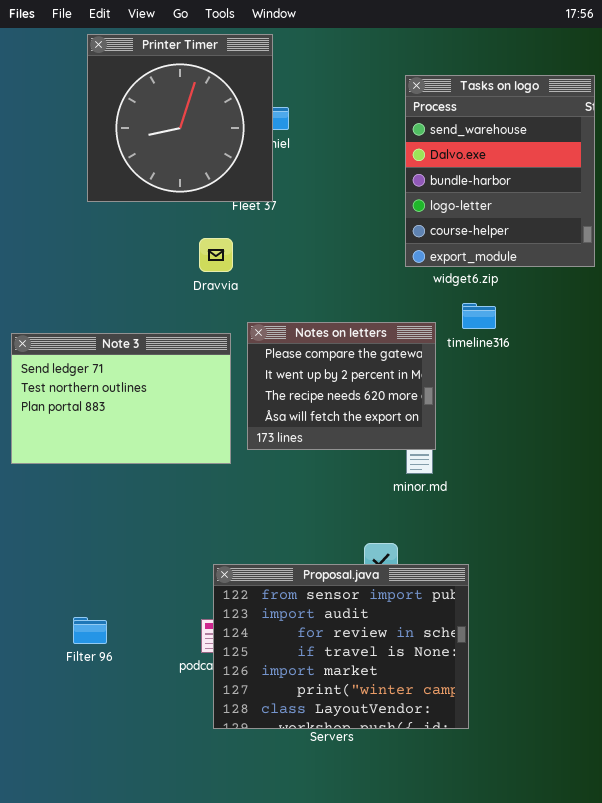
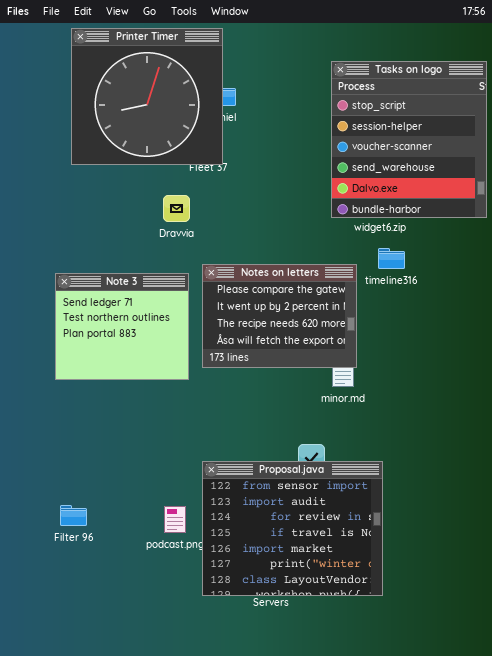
Tasks on logo: [405,75,595,267] -> [331,61,487,218], scrolled up 3 rows
Note 3: [11,333,231,464] -> [55,273,189,380], resized
Proposal.java: [213,564,469,729] -> [202,461,383,596], resized

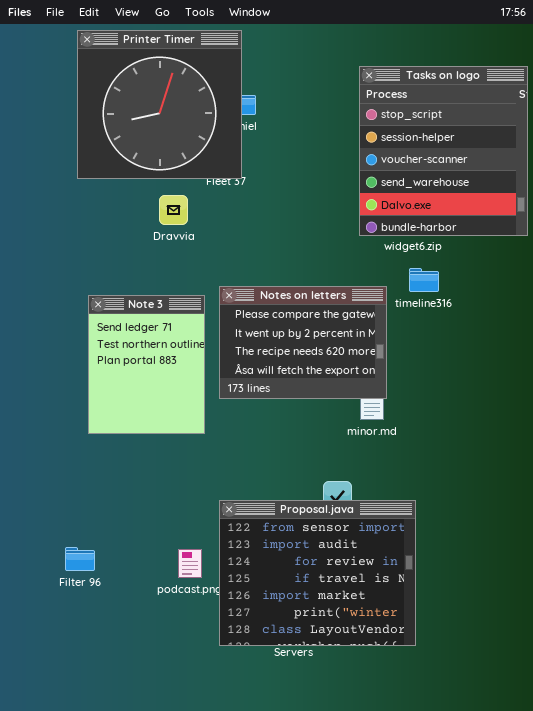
Dravvia: [163,195,190,222] -> [159,195,188,225], moved
Note 3: [55,273,189,380] -> [88,295,205,434], resized

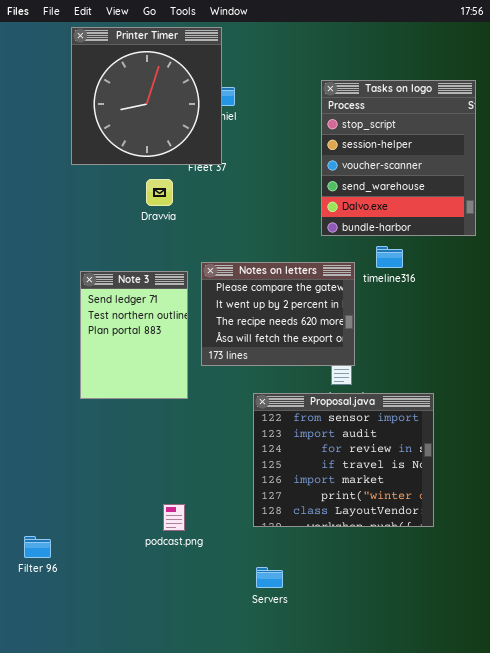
Tasks on logo: [359,66,528,236] -> [321,80,476,236], moved
Proposal.java: [219,500,416,646] -> [253,393,434,527], moved
Filter 96: [65,547,95,571] -> [24,536,51,558], moved

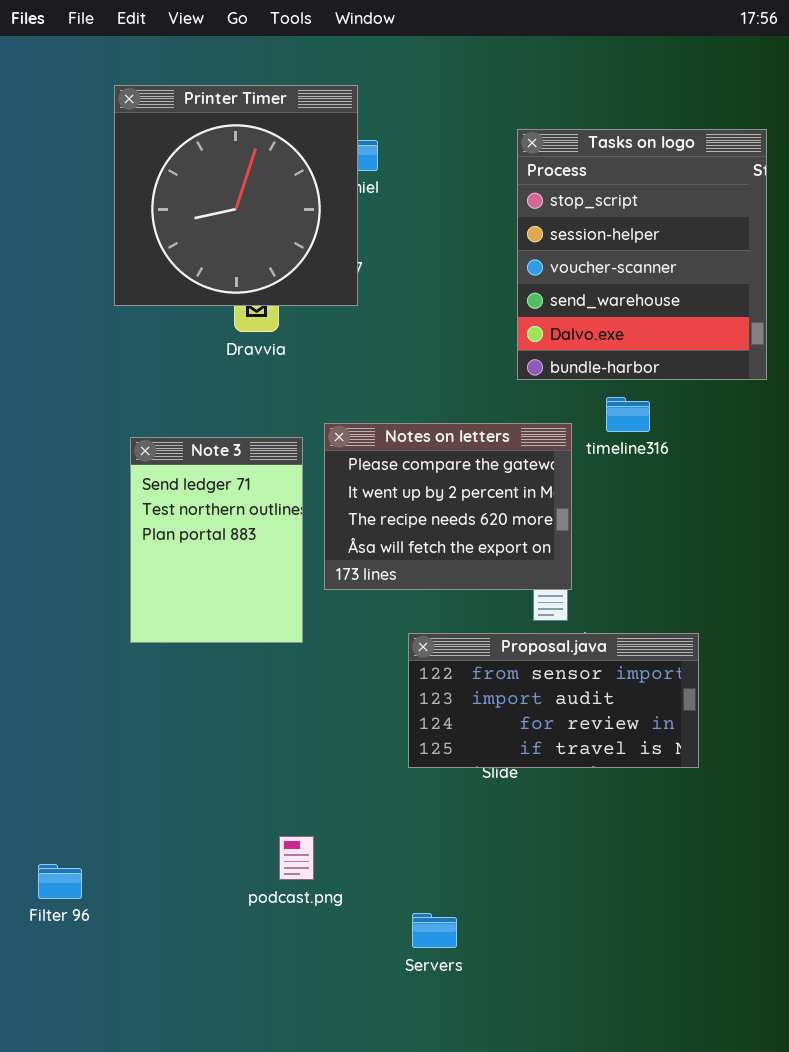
Printer Timer: [71,27,222,165] -> [114,85,358,306], moved
Proposal.java: [253,393,434,527] -> [408,633,699,768], resized
podcast.png: [163,504,185,531] -> [279,836,314,880], moved

